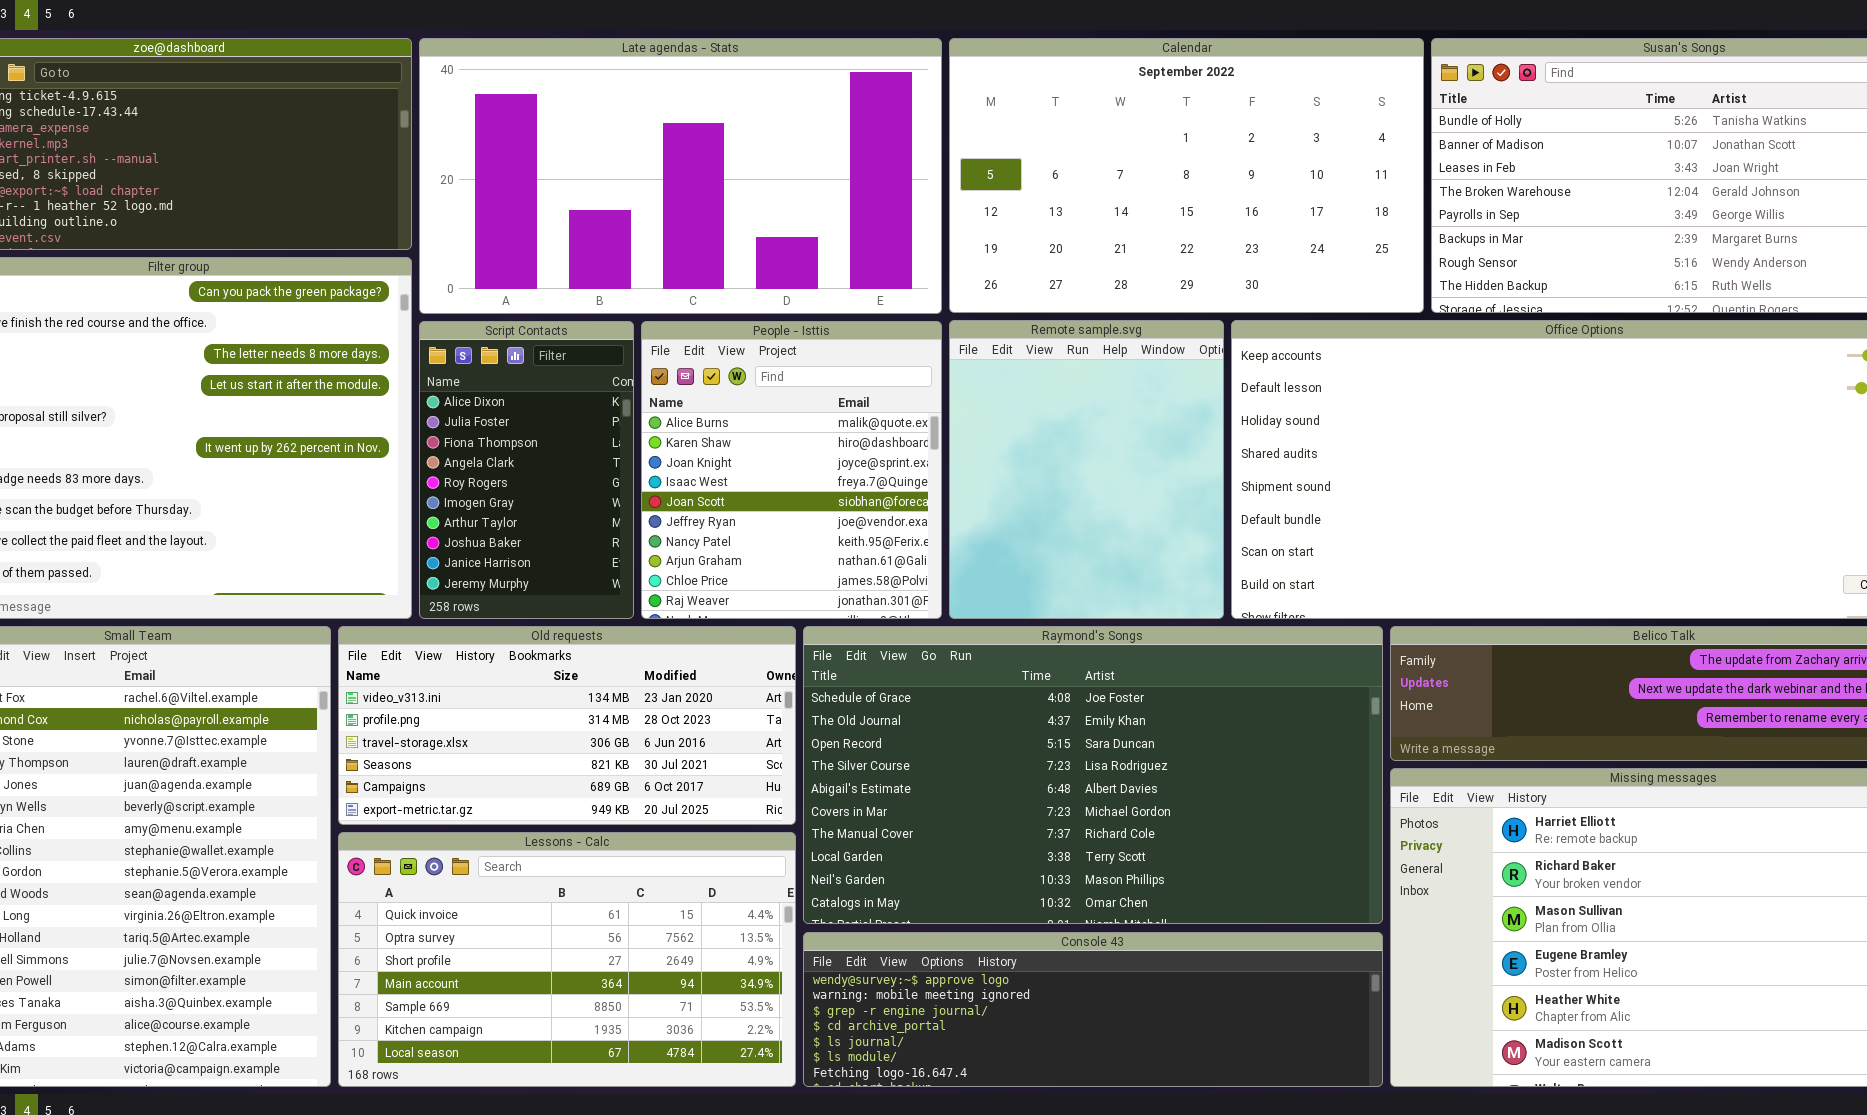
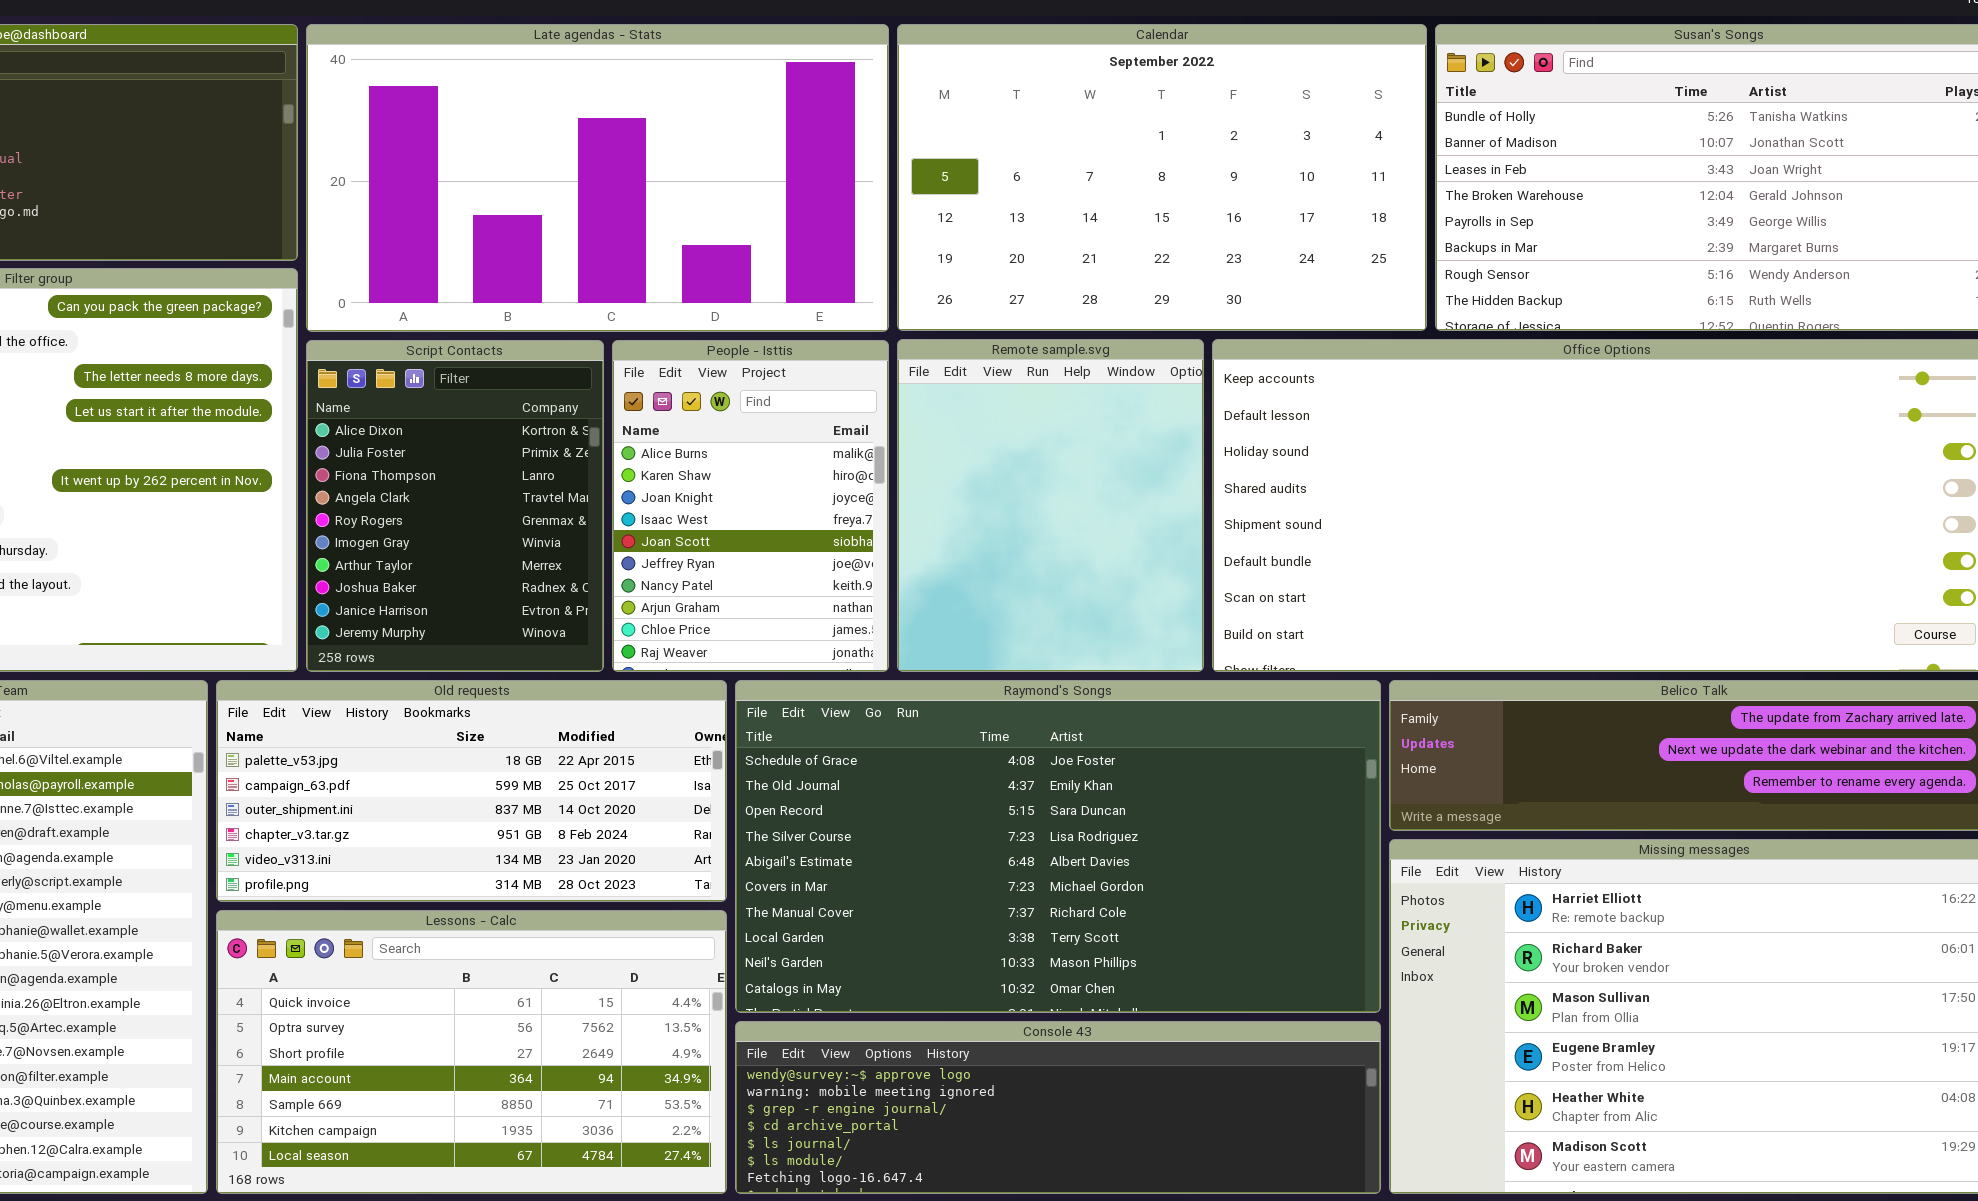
Script Contacts: [419,321,634,619] -> [306,340,604,672], resized
People - Isttis: [641,321,942,619] -> [612,340,889,672], resized
Old requests: [338,626,796,825] -> [216,680,727,902], scrolled up 4 rows

